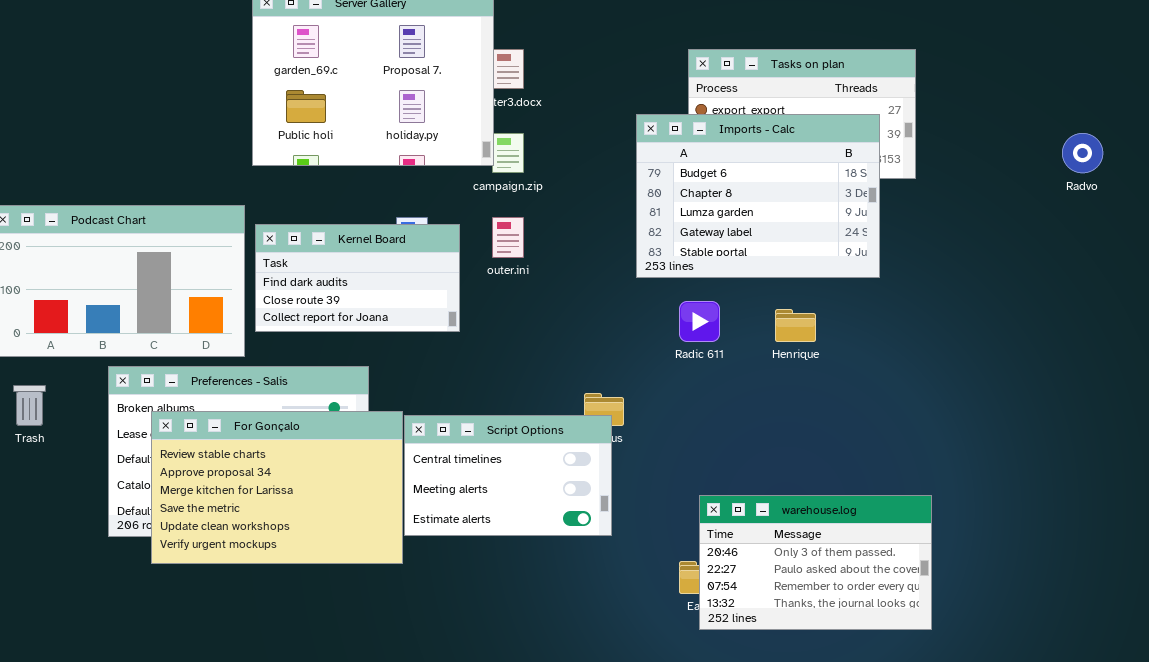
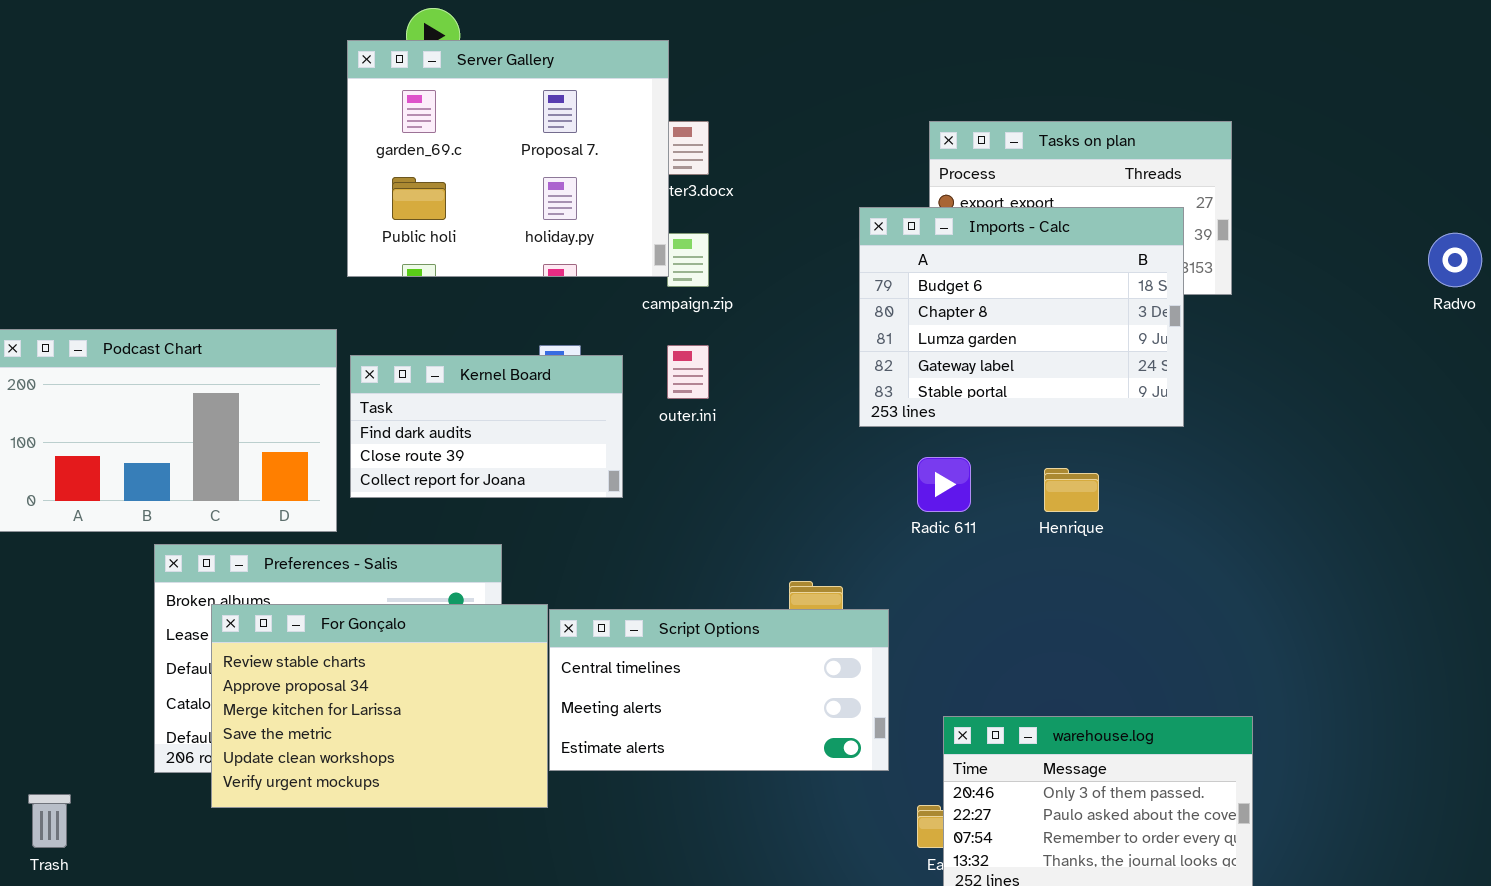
Trash: [13,385,46,426] -> [28,794,71,848], moved
Script Options: [404,415,612,536] -> [549,609,889,771], resized

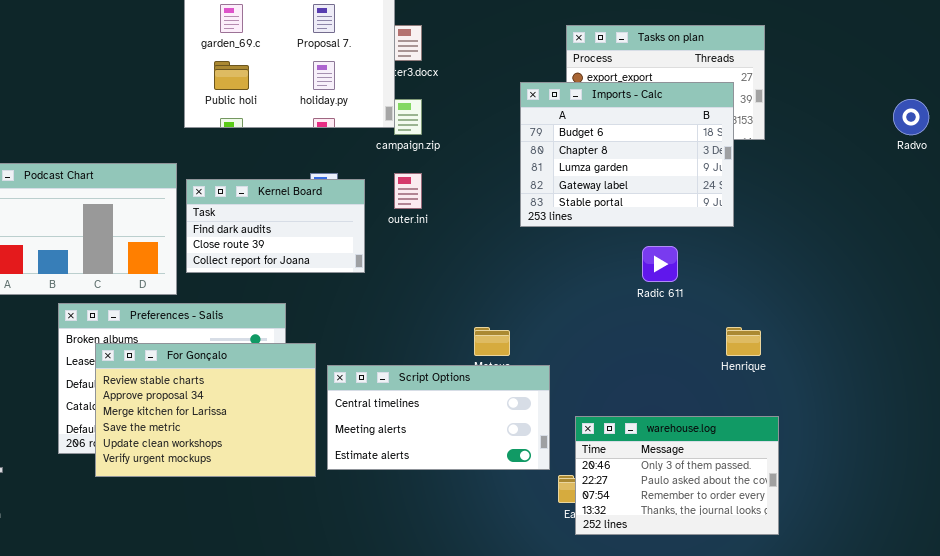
Radic 611: [917,457,971,512] -> [642,246,678,282], moved
Henrique: [1044,468,1099,512] -> [726,327,761,356], moved
Script Options: [549,609,889,771] -> [327,365,550,470], moved

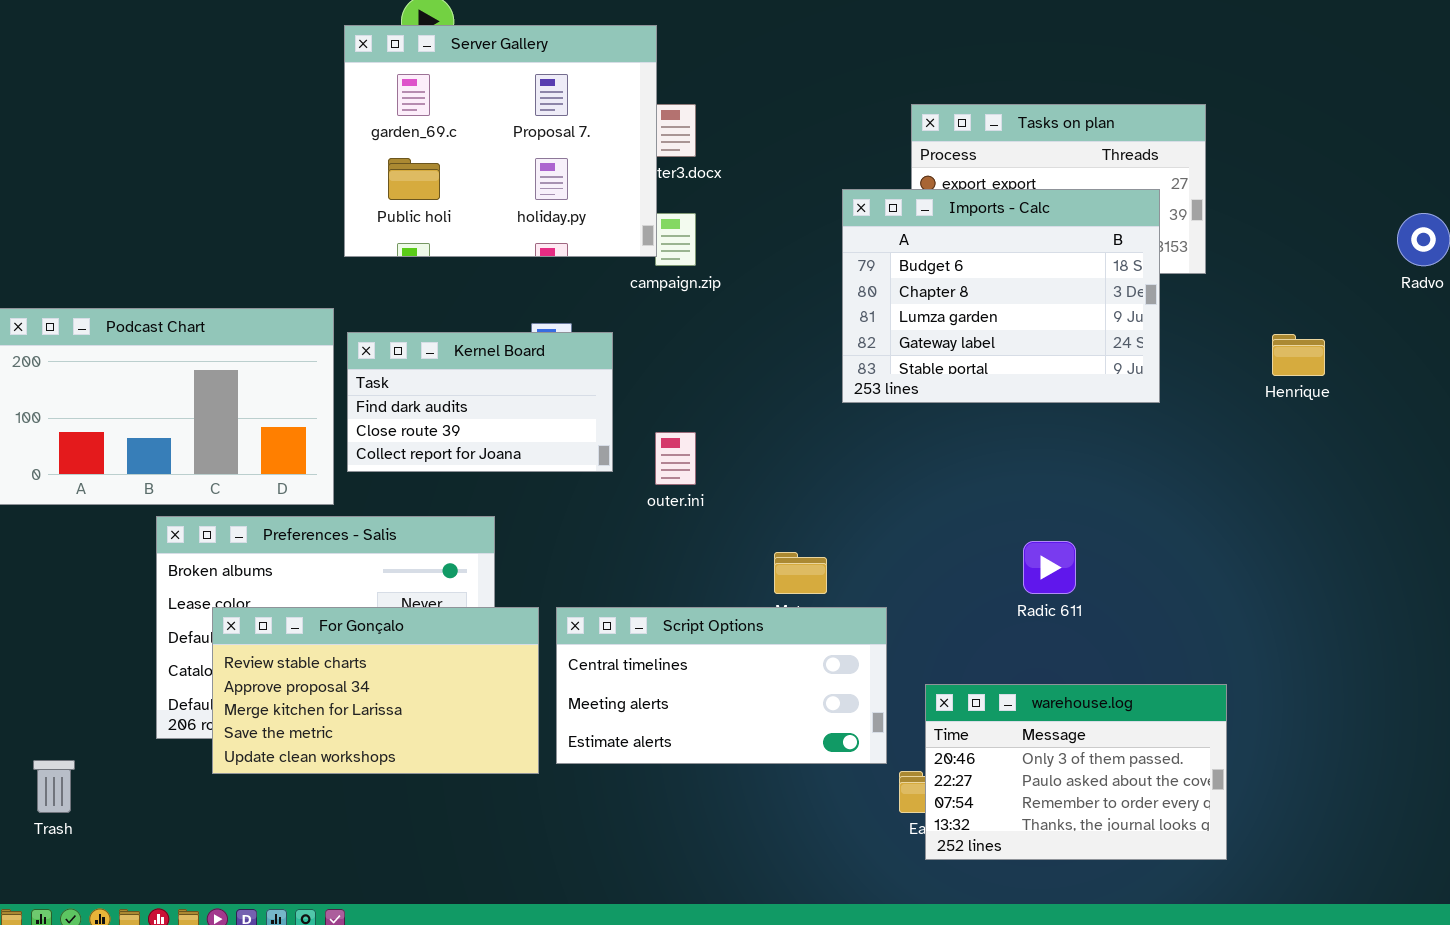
outer.ini: [394,173,422,209] -> [655,432,696,485], moved
Radic 611: [642,246,678,282] -> [1023,541,1076,594], moved
Henrique: [726,327,761,356] -> [1272,334,1325,376], moved
For Gonçalo: [95,343,316,477] -> [212,607,539,774], resized

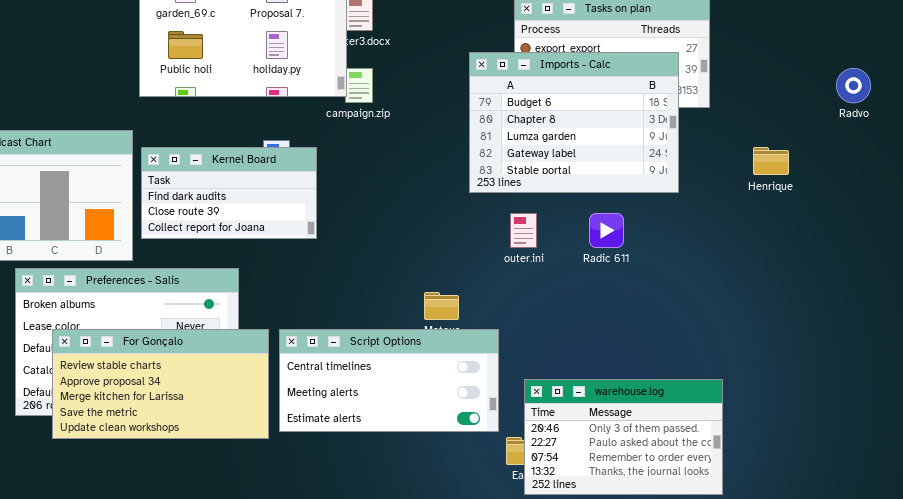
outer.ini: [655,432,696,485] -> [510,213,537,248], moved
Radic 611: [1023,541,1076,594] -> [589,213,624,248], moved

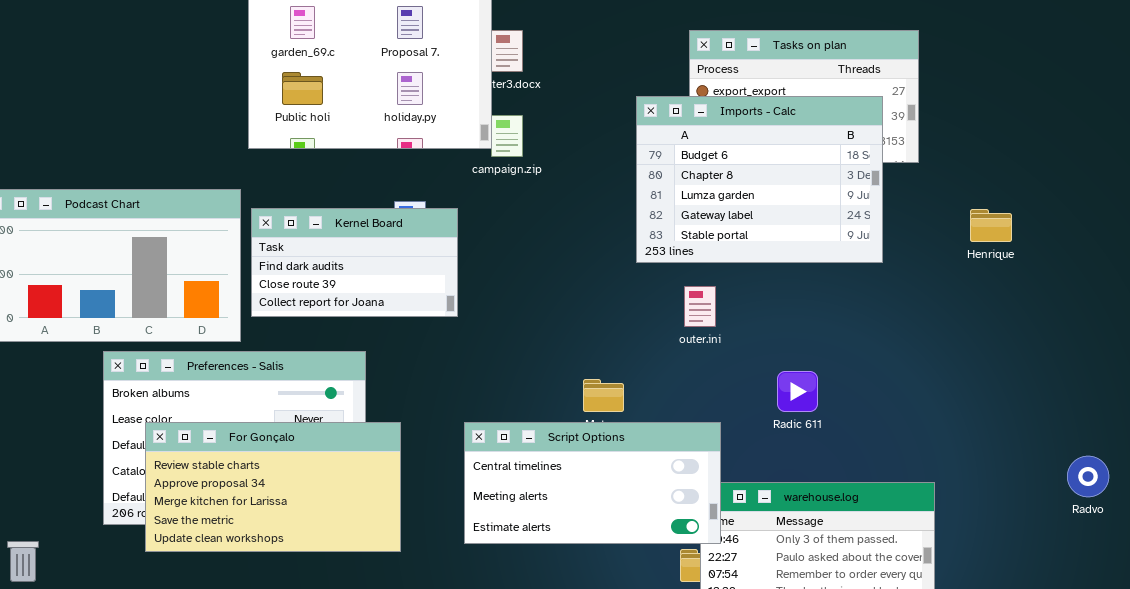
Radvo: [836,68,871,103] -> [1067,456,1109,497], moved
Radic 611: [589,213,624,248] -> [777,371,818,412], moved
Script Options: [279,329,499,432] -> [464,422,721,544], moved

